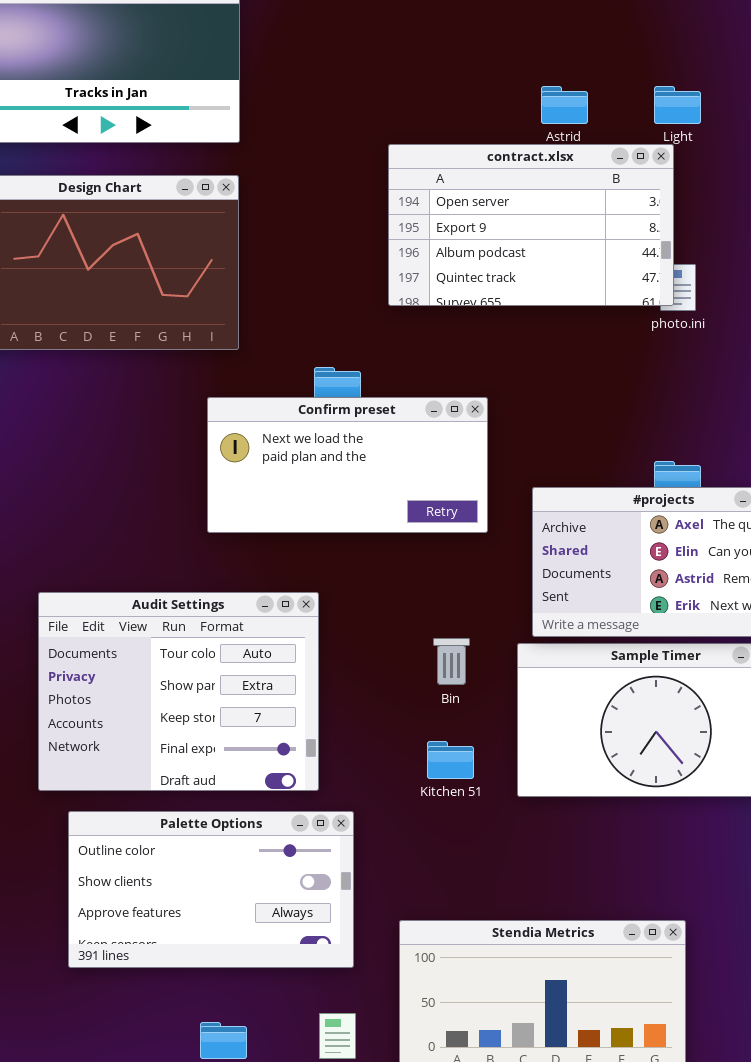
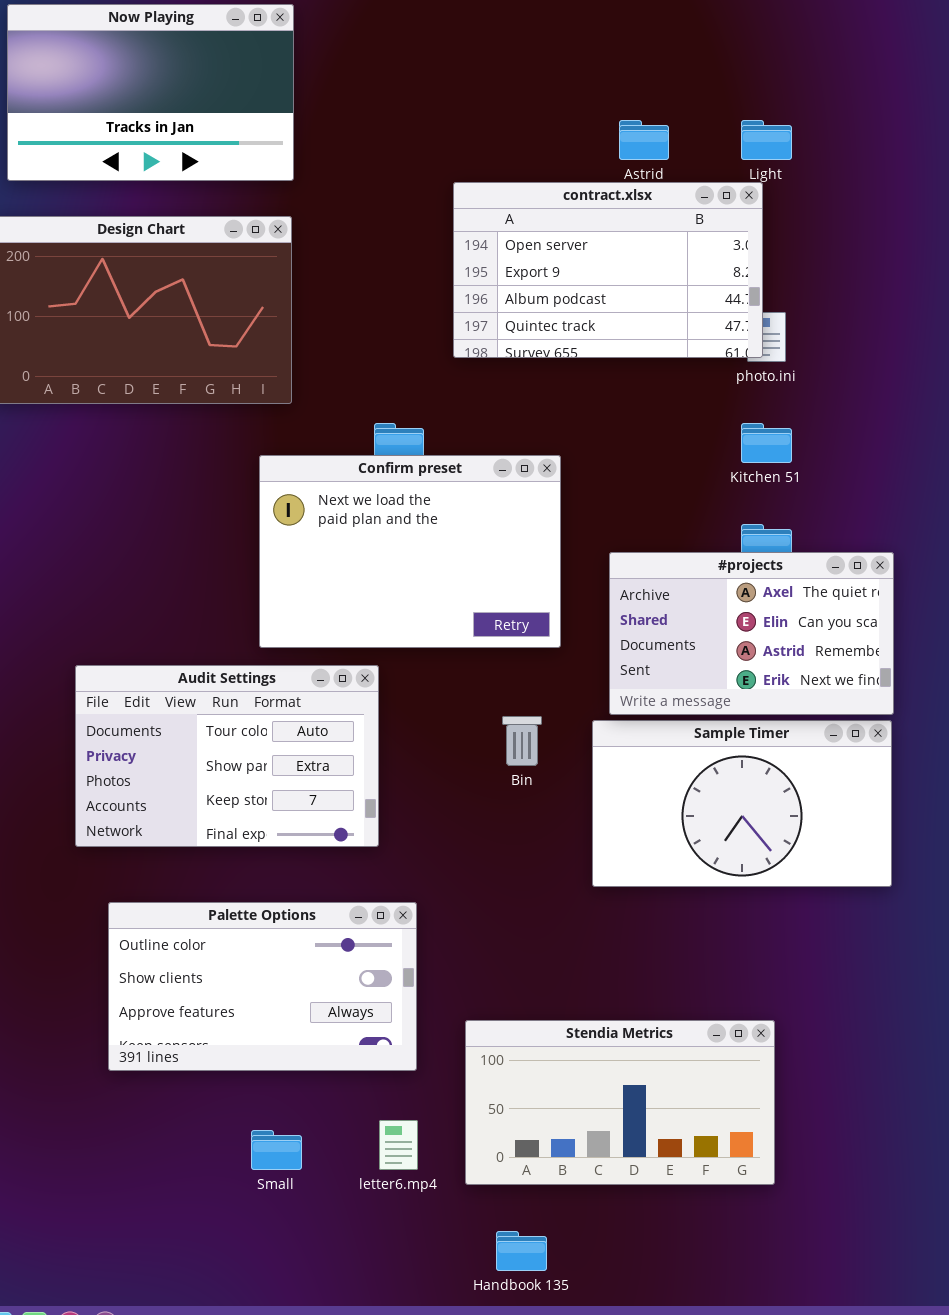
Confirm preset: [207,397,488,533] -> [259,455,561,648], resized
Audit Settings: [38,592,319,791] -> [75,665,379,847], resized
Kitchen 51: [427,741,474,779] -> [741,423,792,463], moved

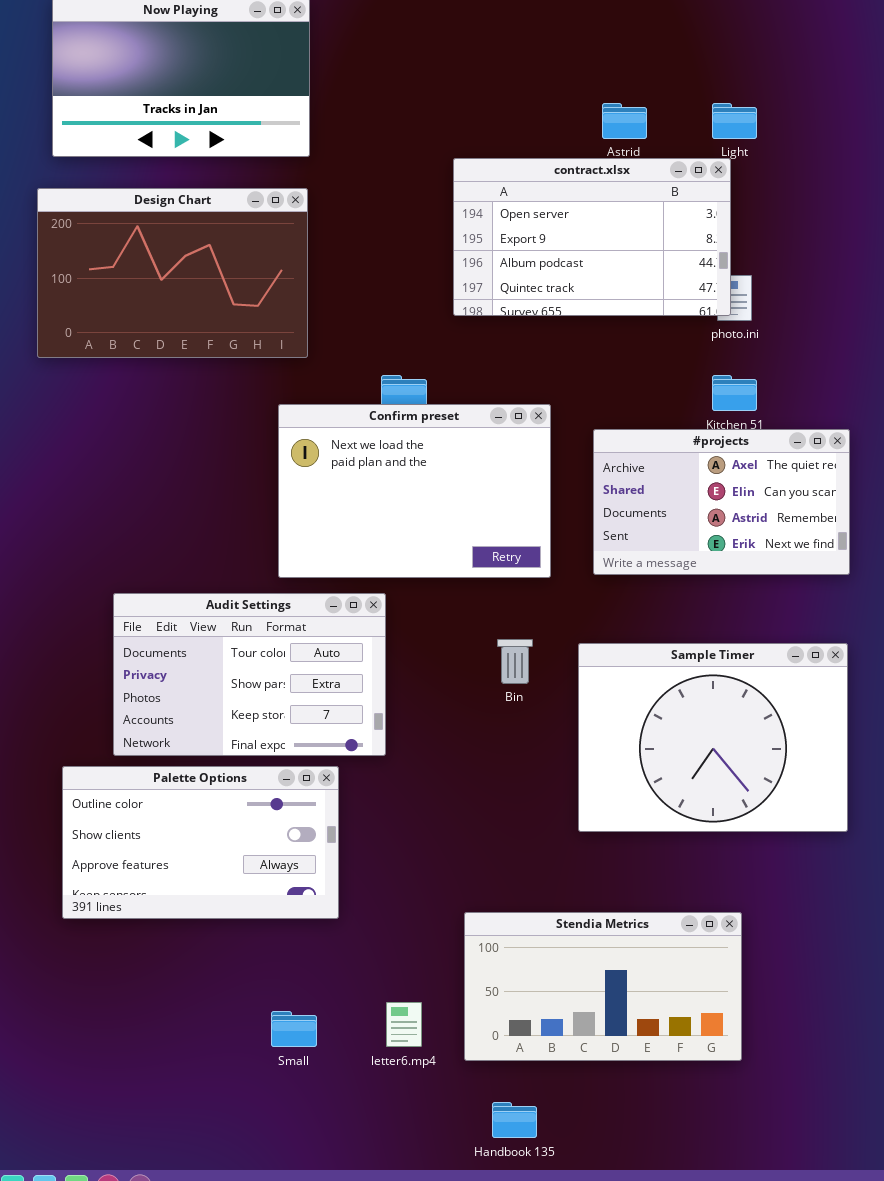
#projects: [609,552,894,715] -> [593,429,850,575], moved
Sample Timer: [592,720,892,887] -> [578,643,848,832], resized
Palette Options: [108,902,417,1071] -> [62,766,339,919], moved

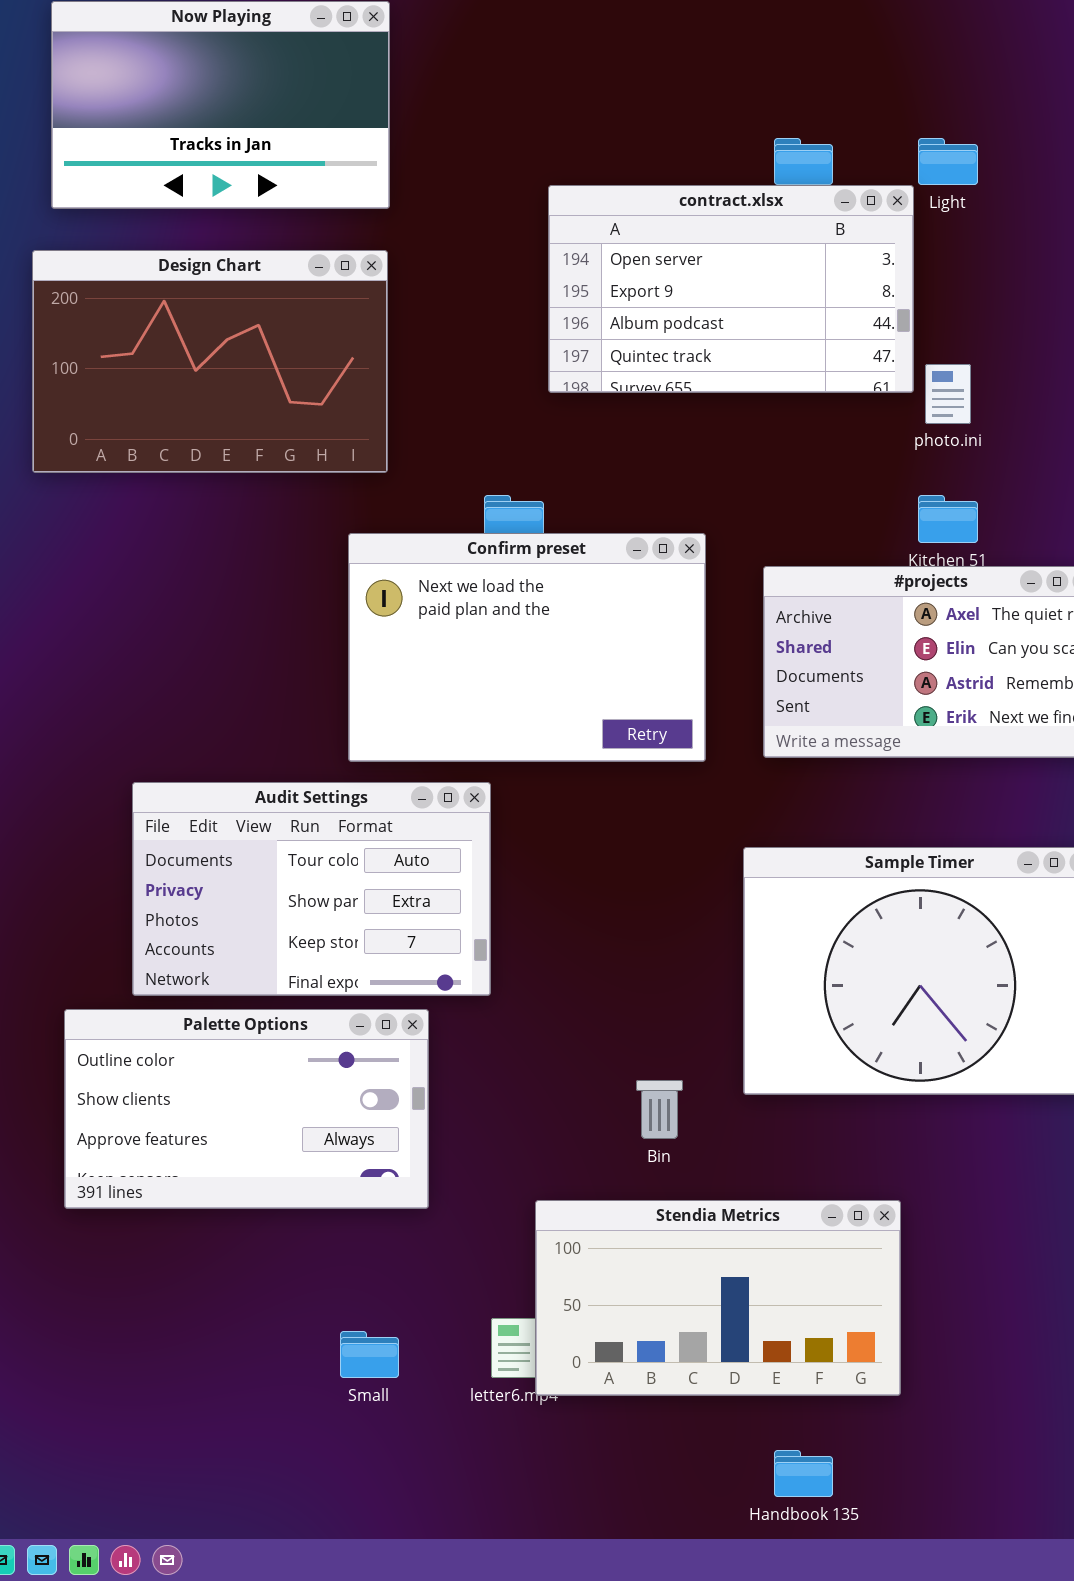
contract.xlsx: [453,158,731,316] -> [548,185,914,393], moved
Bin: [497,639,533,684] -> [636,1080,683,1139], moved
Stendia Metrics: [464,912,742,1061] -> [535,1200,901,1396], moved
Handbook 135: [492,1102,537,1138] -> [774,1450,833,1497], moved

